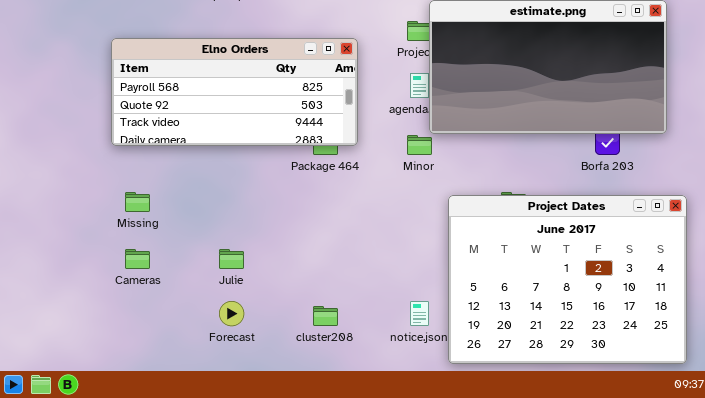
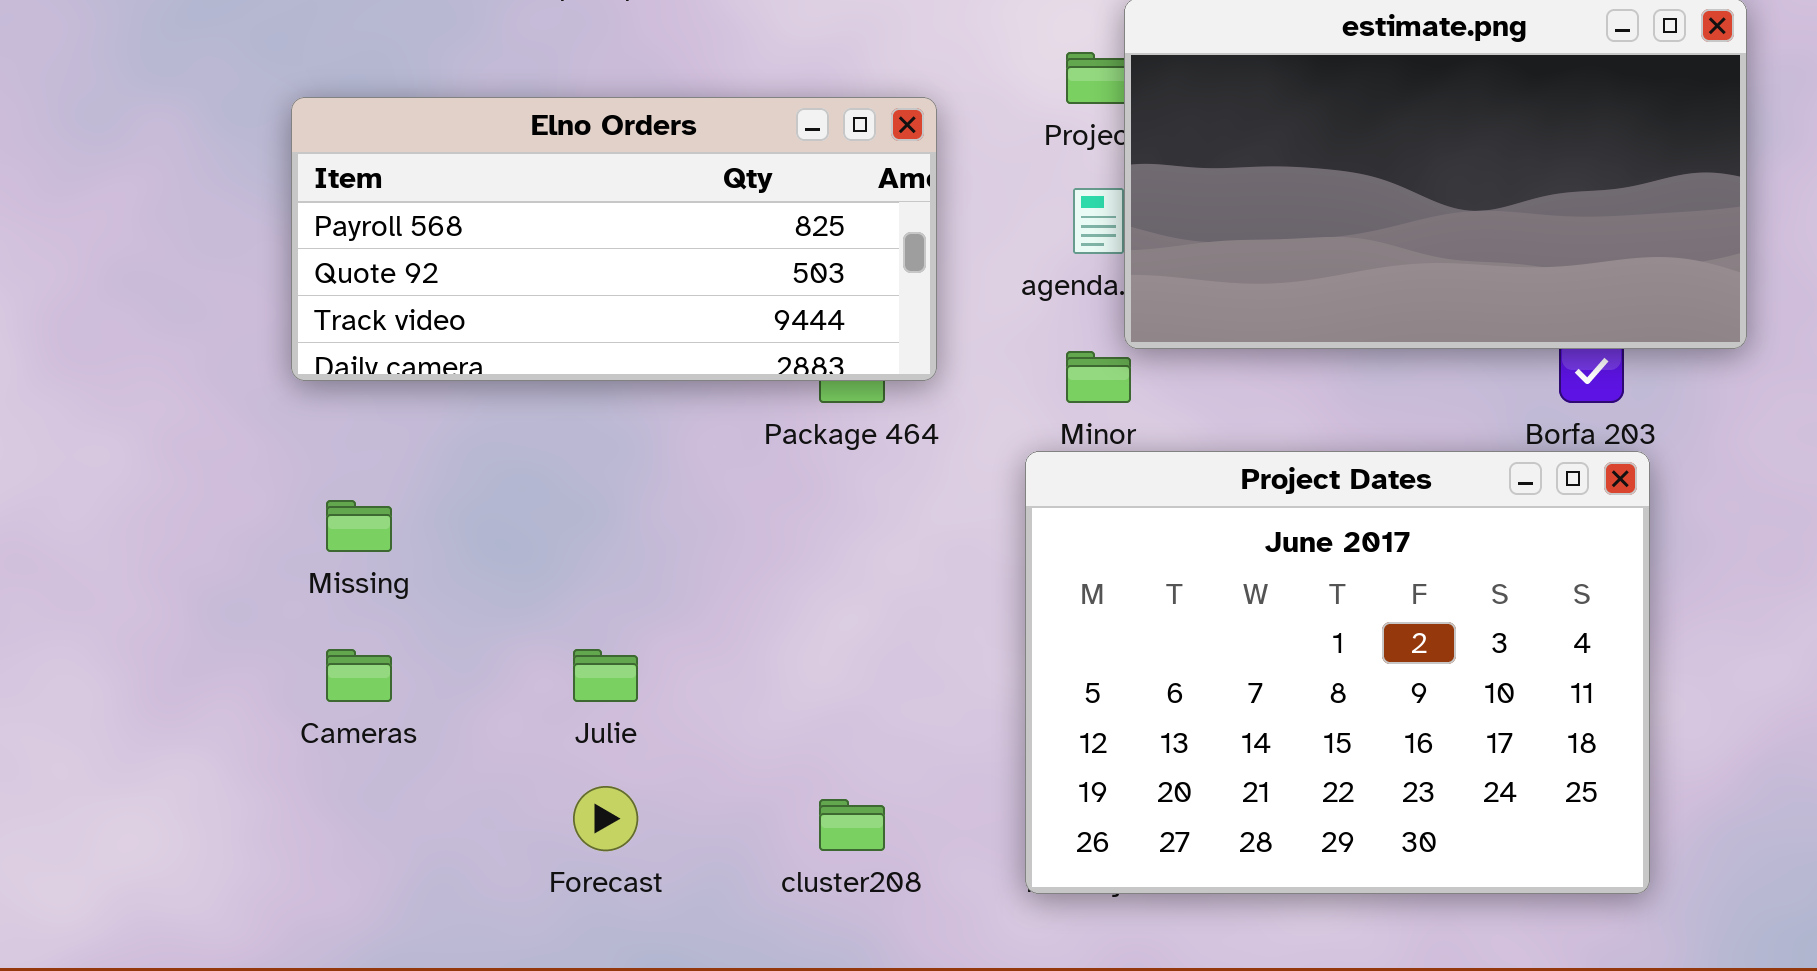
Project Dates: [448,195,687,364] -> [1025,451,1650,894], moved

